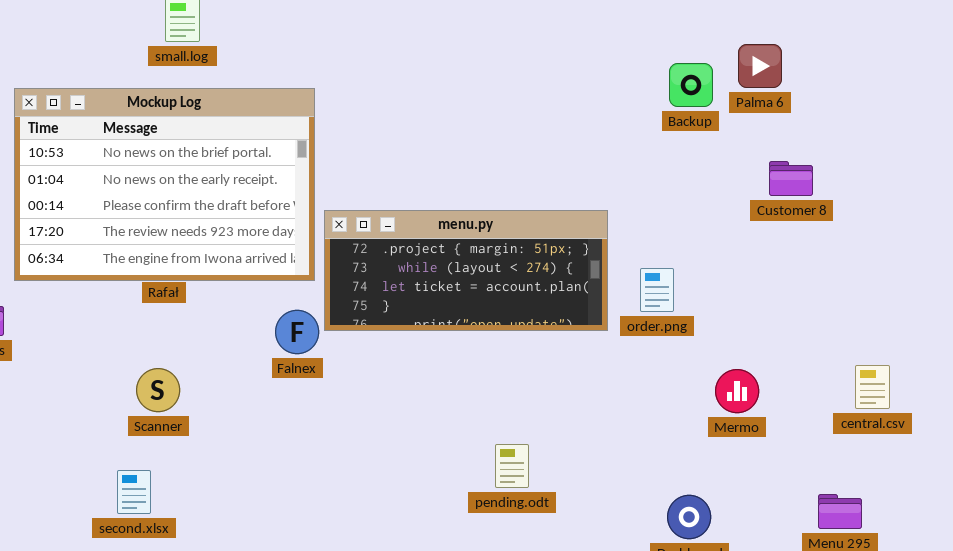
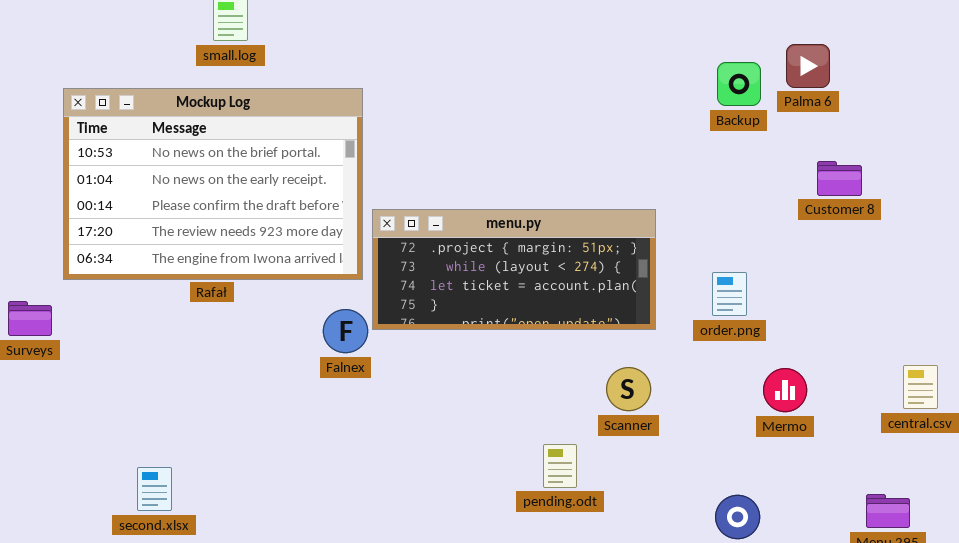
order.png: [640,268,674,312] -> [712,272,747,316], moved
Scanner: [136,368,180,412] -> [606,367,651,411], moved
second.xlsx: [117,470,151,514] -> [137,467,172,511], moved

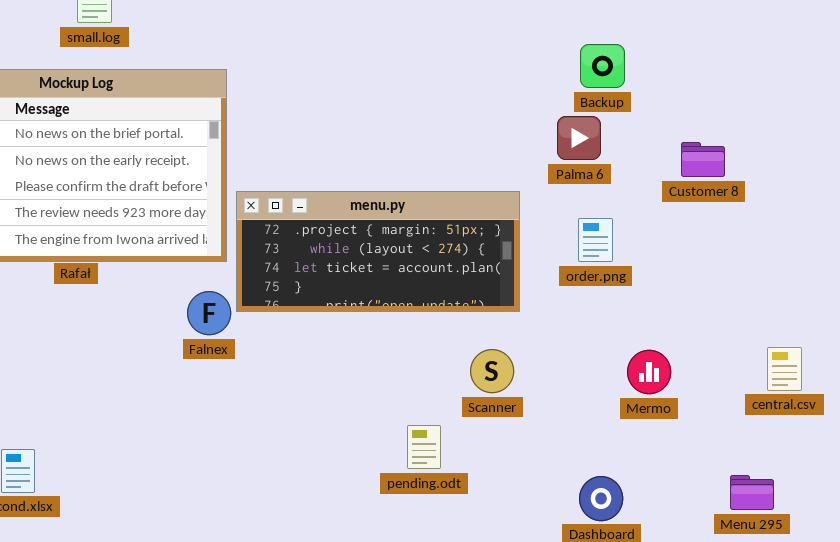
Palma 6: [786,44,830,88] -> [557,116,601,160], moved
order.png: [712,272,747,316] -> [578,218,613,262], moved

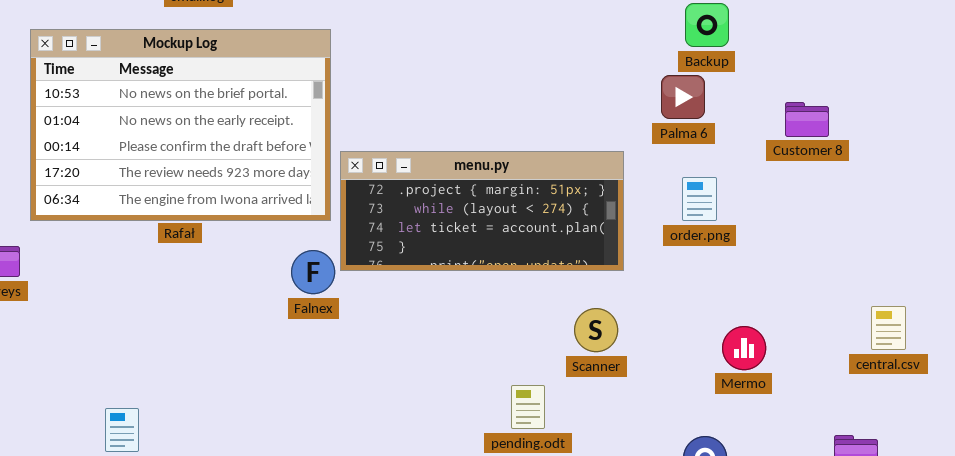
Mermo: [627,350,671,394] -> [722,326,766,370], moved

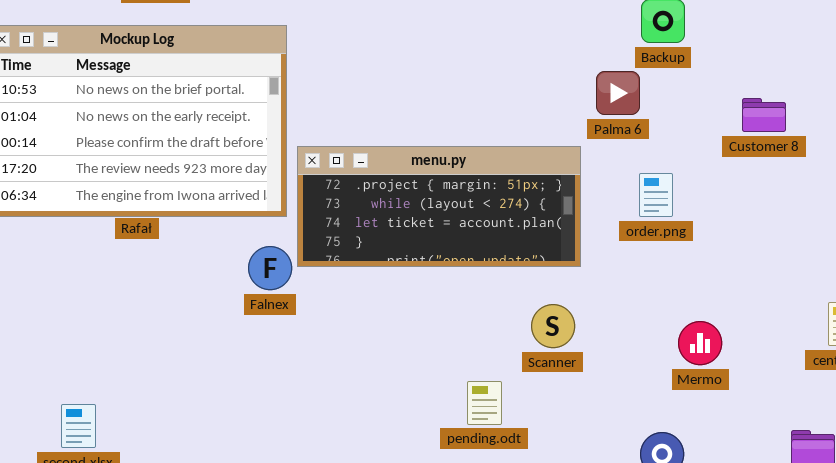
Palma 6: [661,75,705,119] -> [596,71,640,115], moved

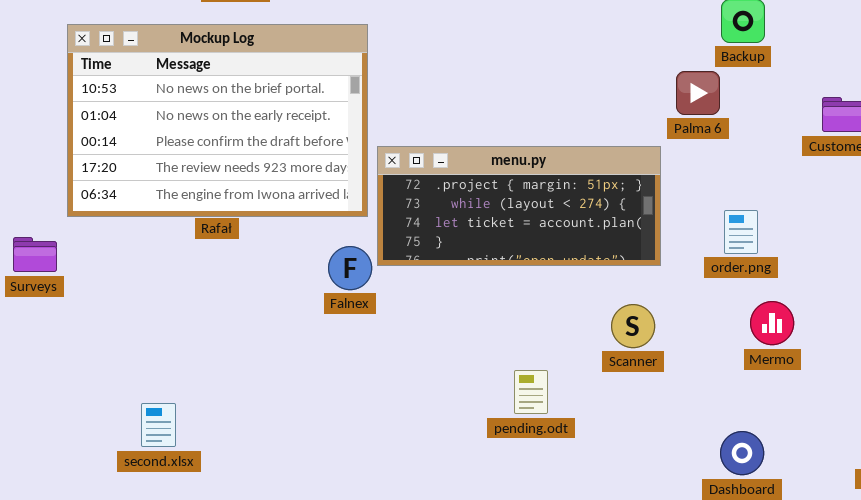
order.png: [639,173,673,217] -> [724,210,758,254], moved
Mermo: [678,321,722,365] -> [750,301,794,345], moved
pending.odt: [467,381,502,425] -> [514,370,548,414], moved

